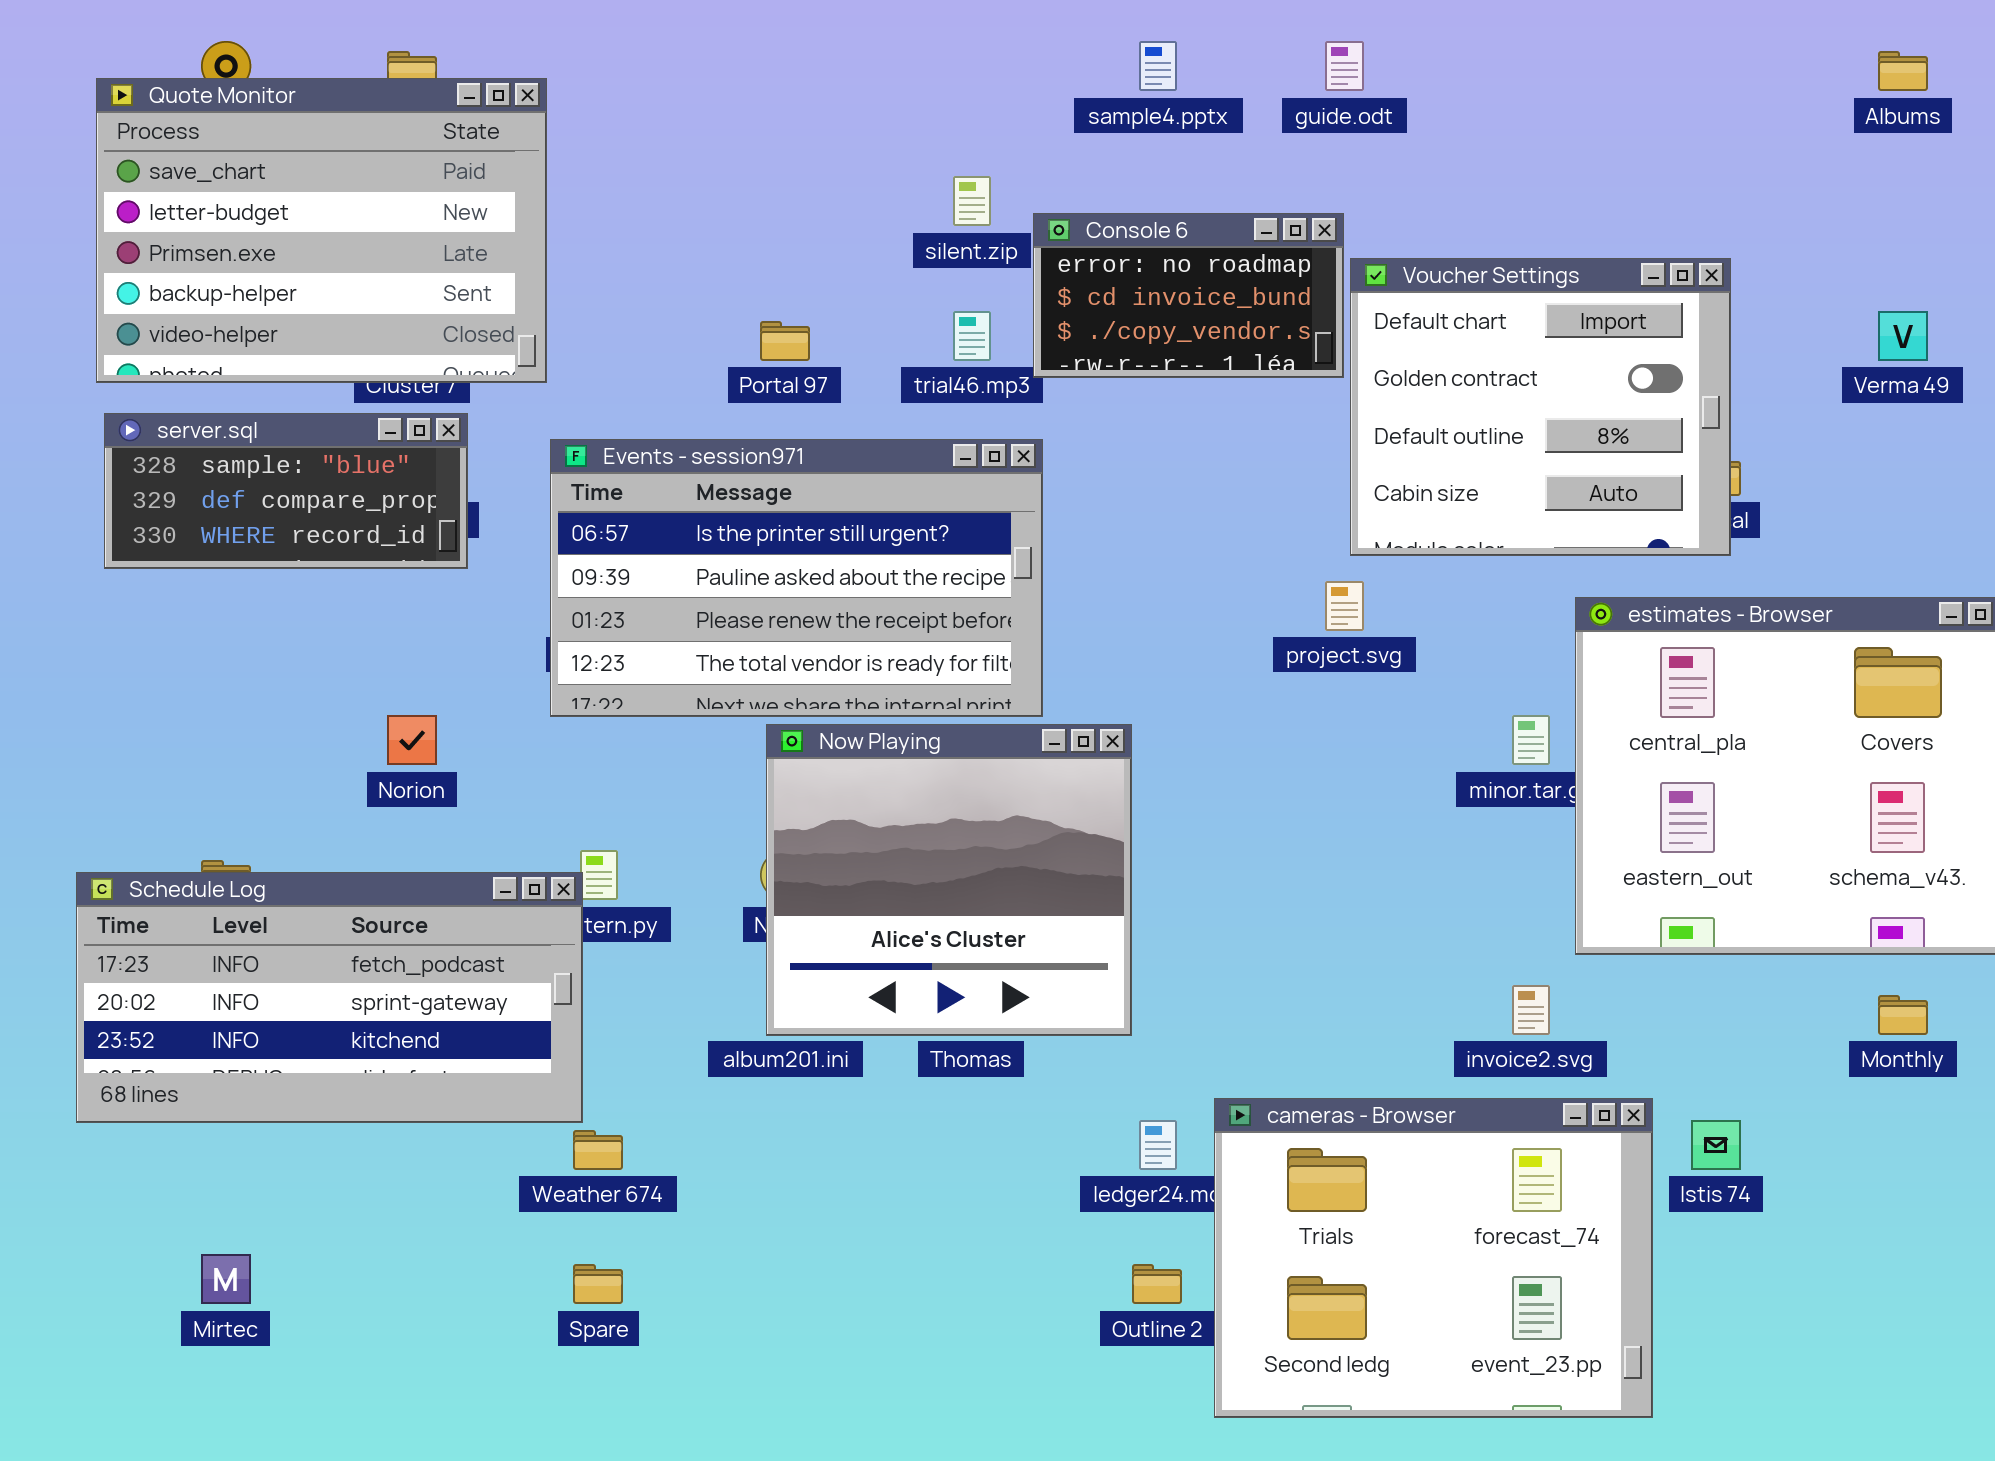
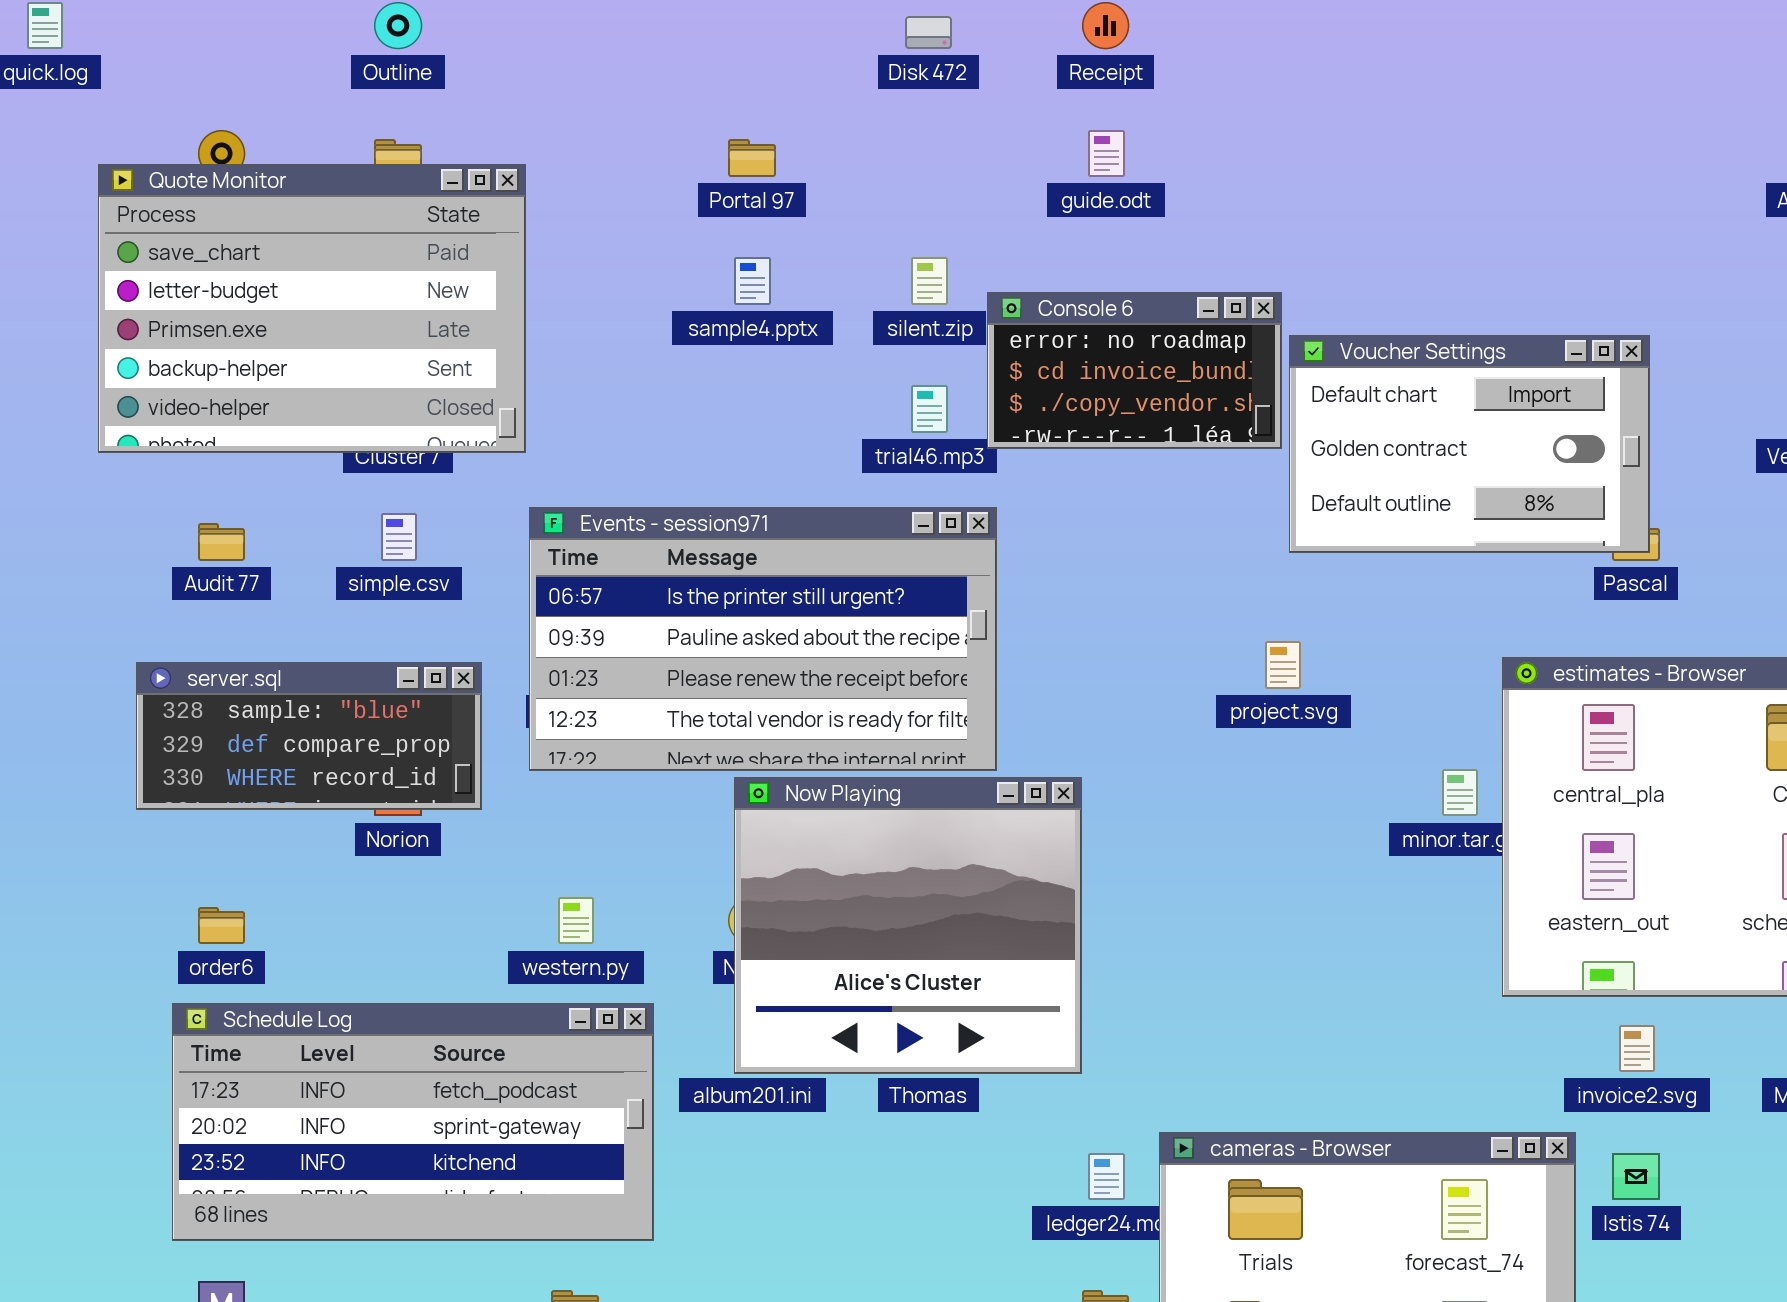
sample4.pptx: [1139,41,1177,91] -> [734,257,771,305], moved
guide.odt: [1325,41,1364,91] -> [1088,130,1125,177], moved
Voucher Settings: [1350,258,1731,556] -> [1289,335,1650,553], resized
Portal 97: [760,321,810,361] -> [728,139,776,177], moved
server.sql: [104,413,468,569] -> [136,662,482,810], moved
Schedule Log: [76,872,583,1123] -> [172,1003,654,1241], moved
invoice2.svg: [1512,985,1550,1035] -> [1619,1025,1655,1072], moved

